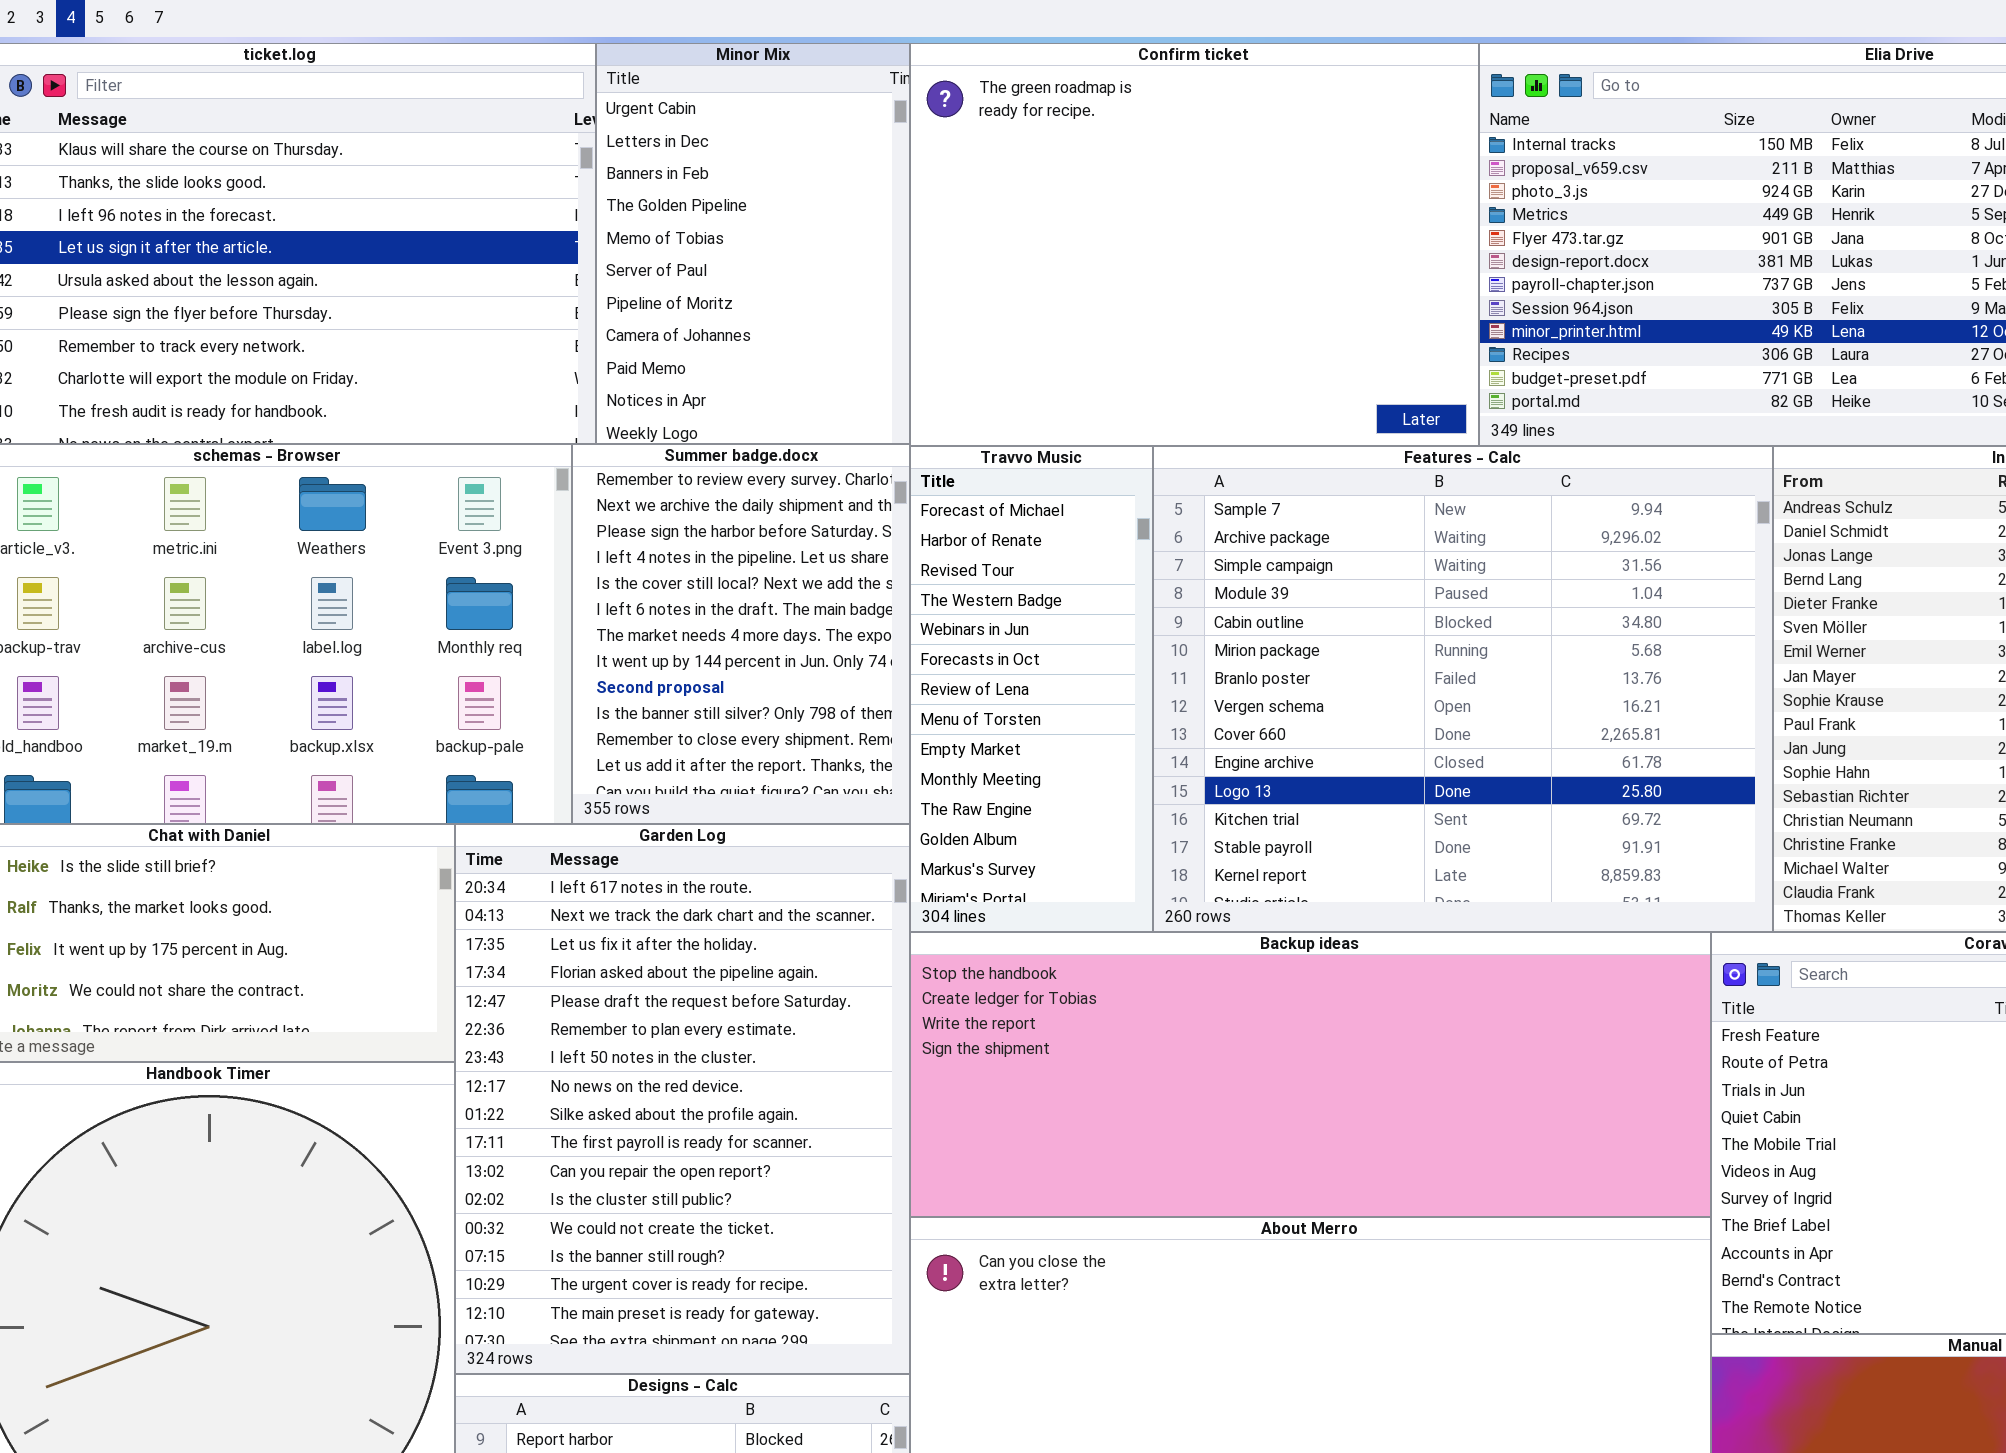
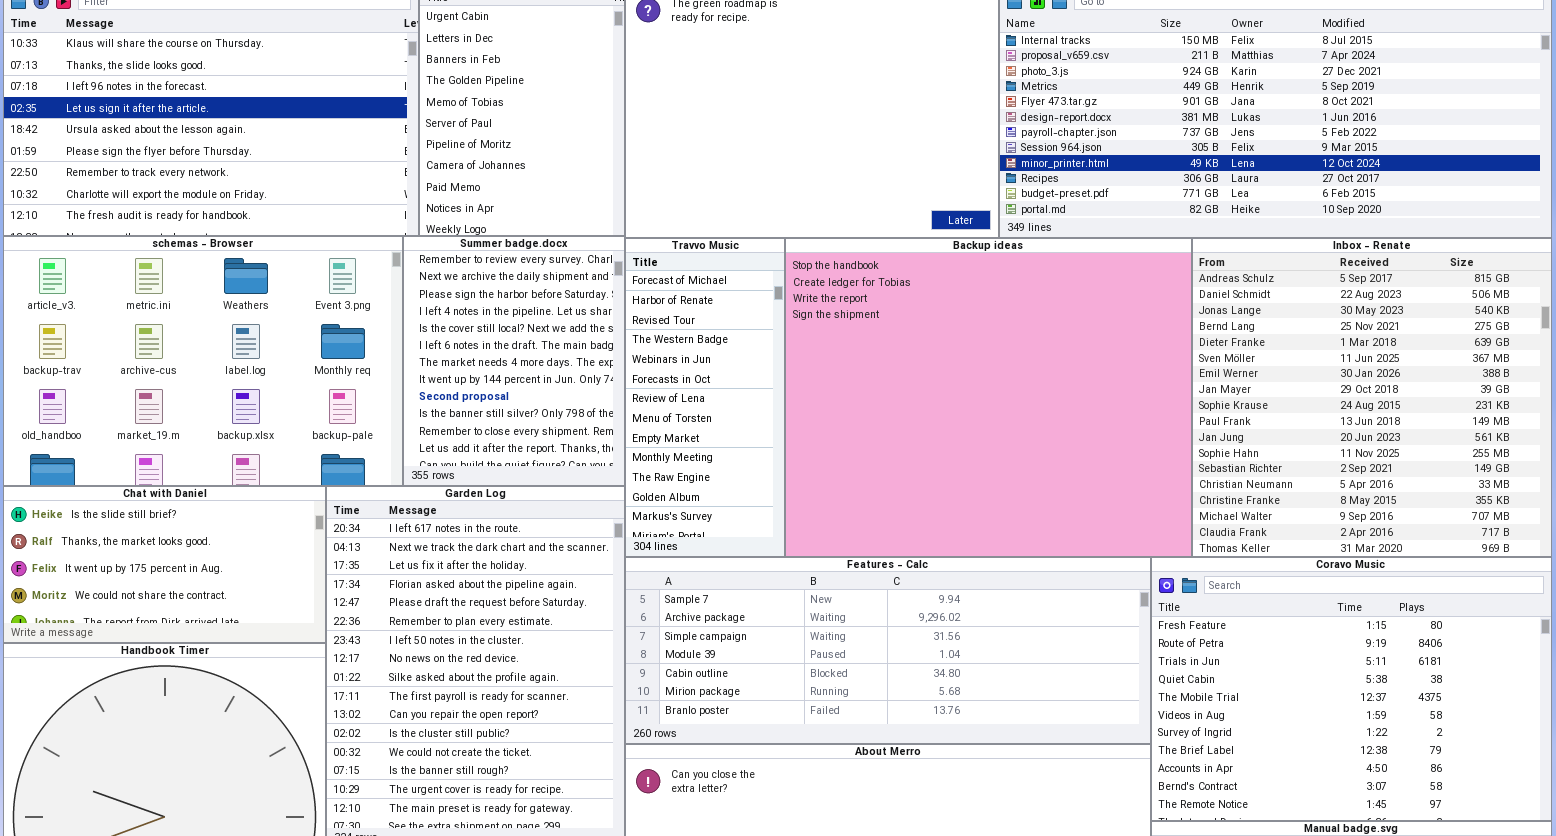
Features - Calc: [1153,446,1773,932] -> [625,557,1151,744], moved, resized
Backup ideas: [910,932,1711,1217] -> [785,238,1192,557], moved, resized

